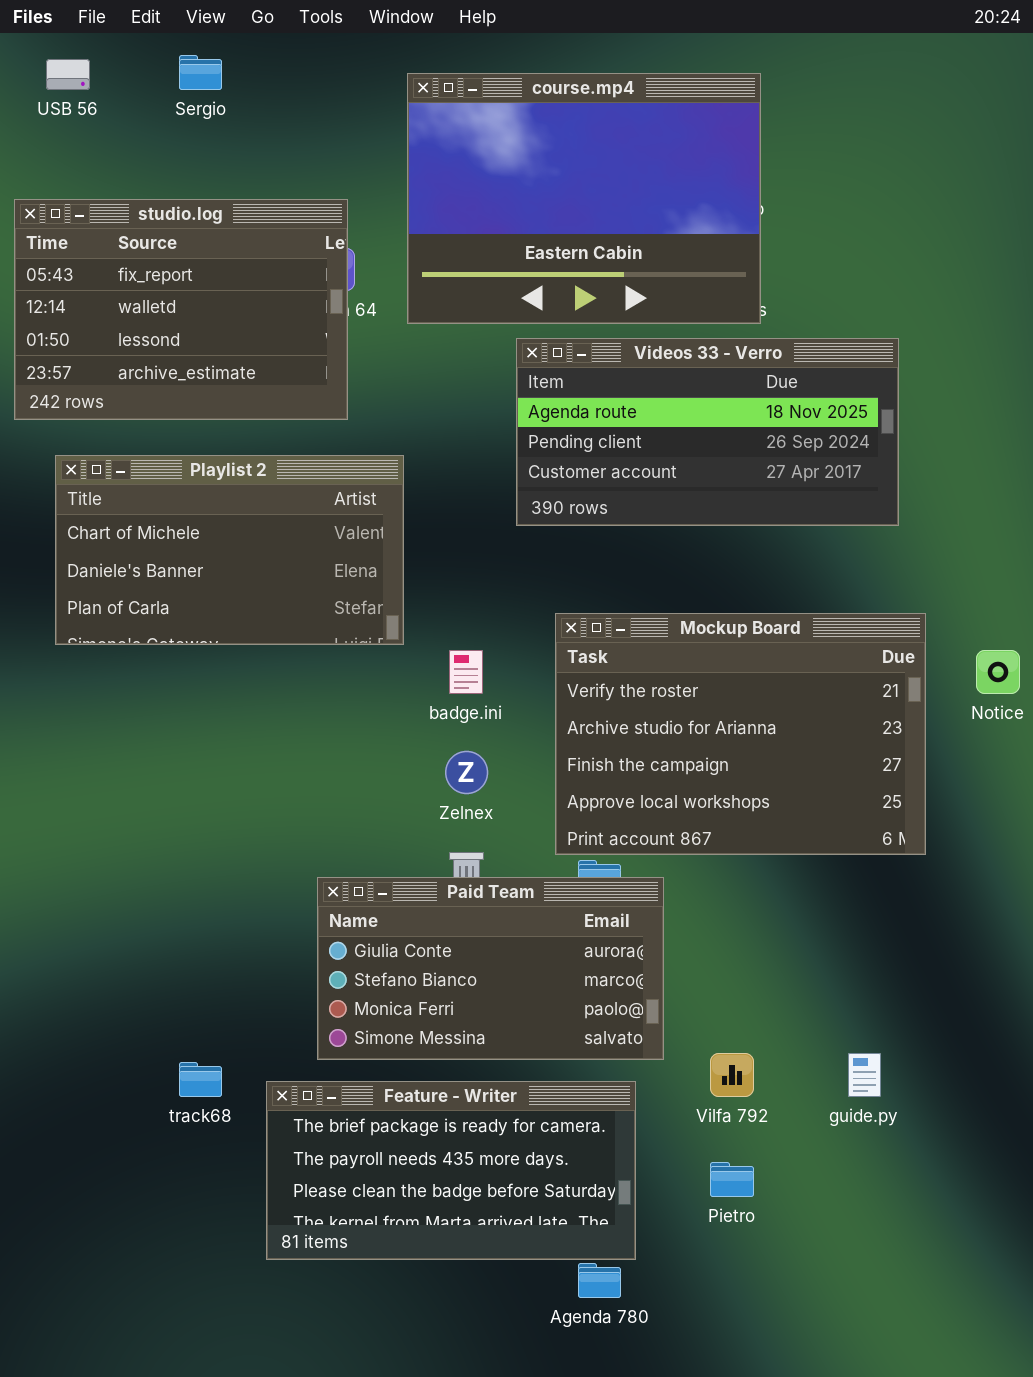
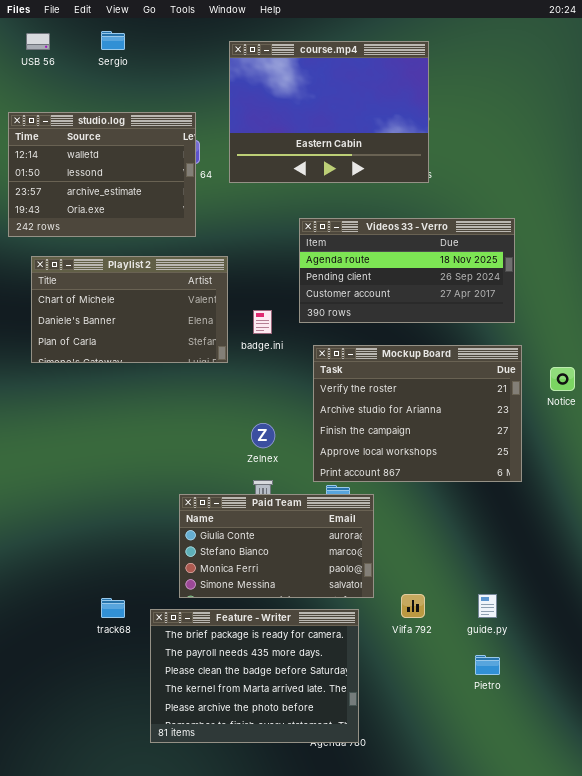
studio.log: [14,199,348,420] -> [8,112,196,237], scrolled down 1 row
Videos 33 - Verro: [516,338,899,526] -> [299,218,515,323], moved
badge.ini: [449,650,483,694] -> [253,310,272,334], moved
Feature - Writer: [266,1081,636,1260] -> [150,609,359,743], resized
Pietro: [710,1162,754,1197] -> [475,655,500,675], moved

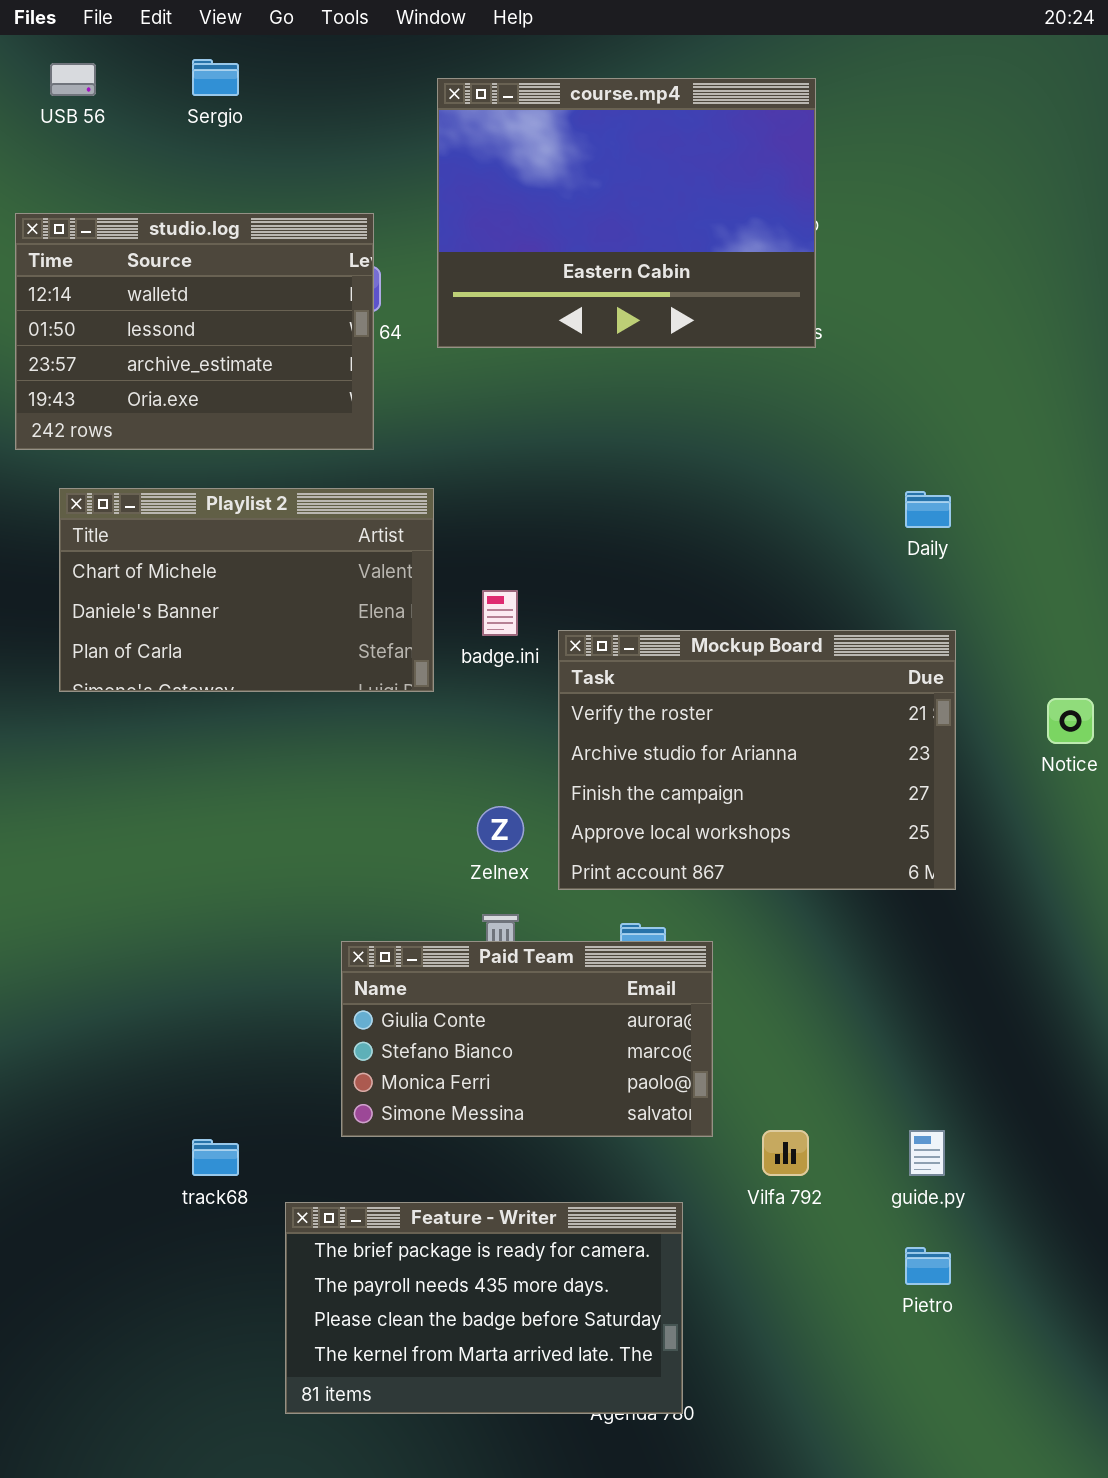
Videos 33 - Verro: [299,218,515,323] -> none, closed
Mockup Board: [313,345,522,482] -> [558,630,956,890], moved
Feature - Writer: [150,609,359,743] -> [285,1202,683,1414], resized

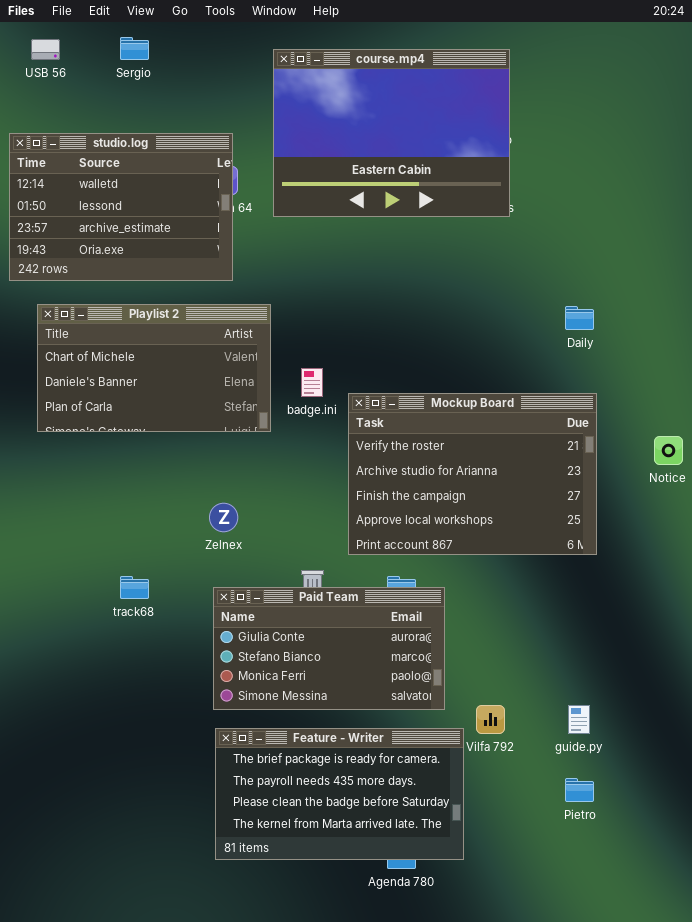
Zelnex: [477,806,524,852] -> [209,503,238,532], moved
track68: [192,1139,239,1176] -> [120,576,149,599], moved
Feature - Writer: [285,1202,683,1414] -> [215,728,464,860], moved

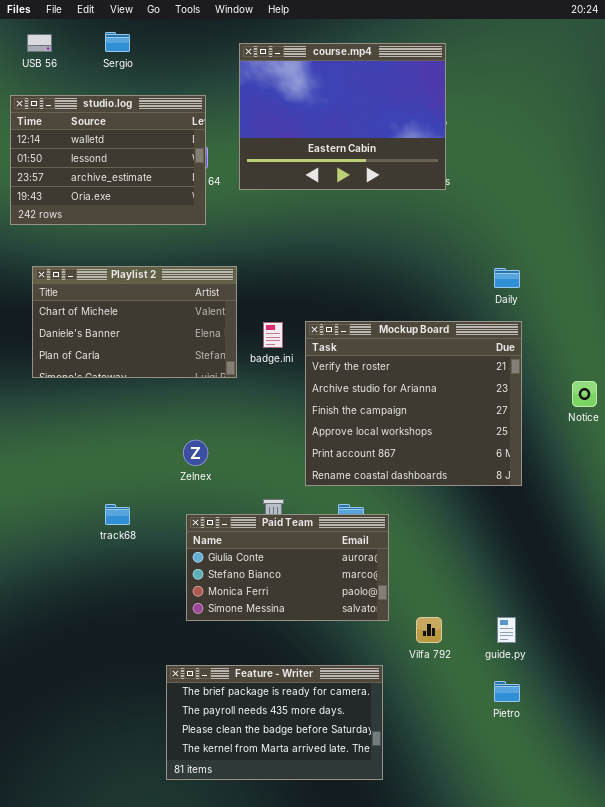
studio.log: [9,133,233,281] -> [10,95,206,225], moved
Mockup Board: [348,393,597,555] -> [305,321,522,486], resized
Feature - Writer: [215,728,464,860] -> [166,665,383,780], moved

